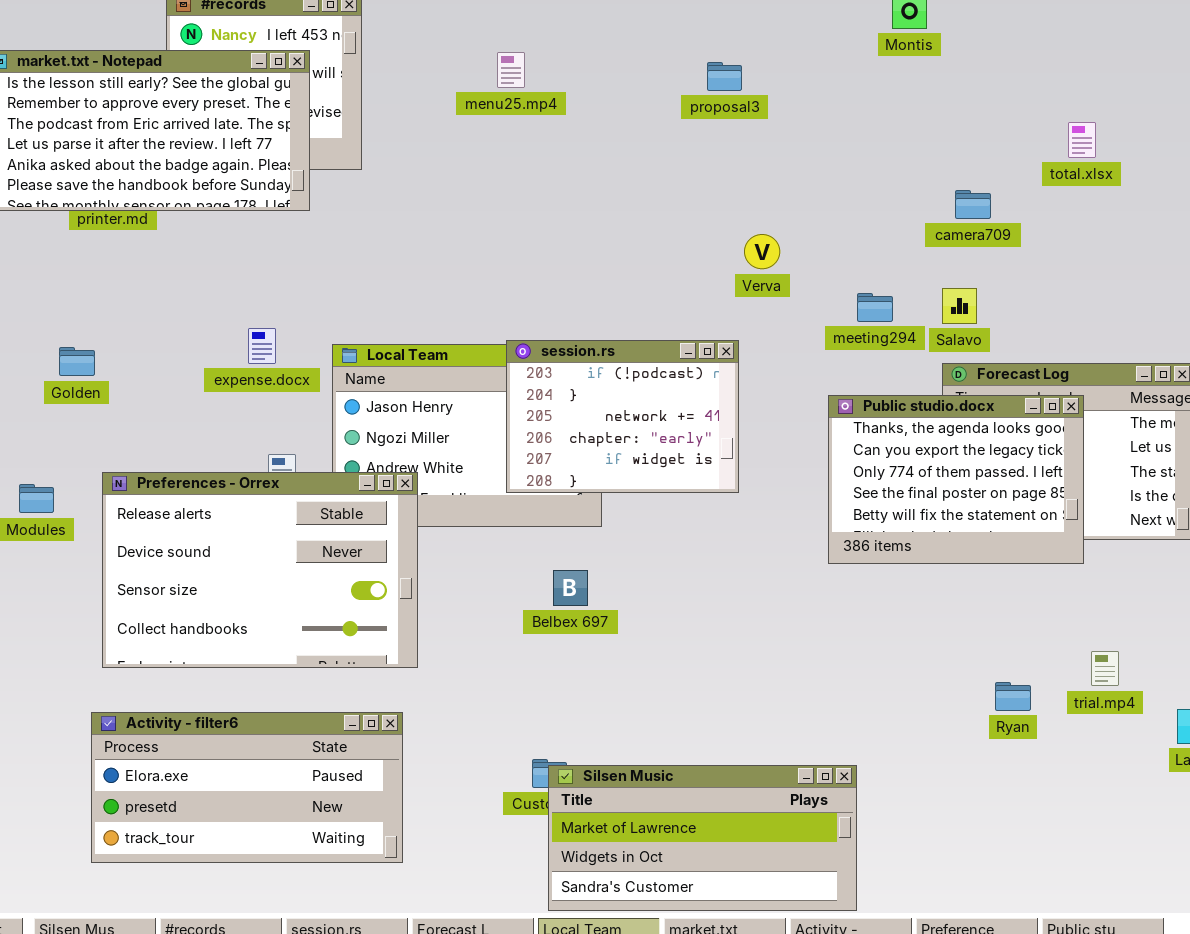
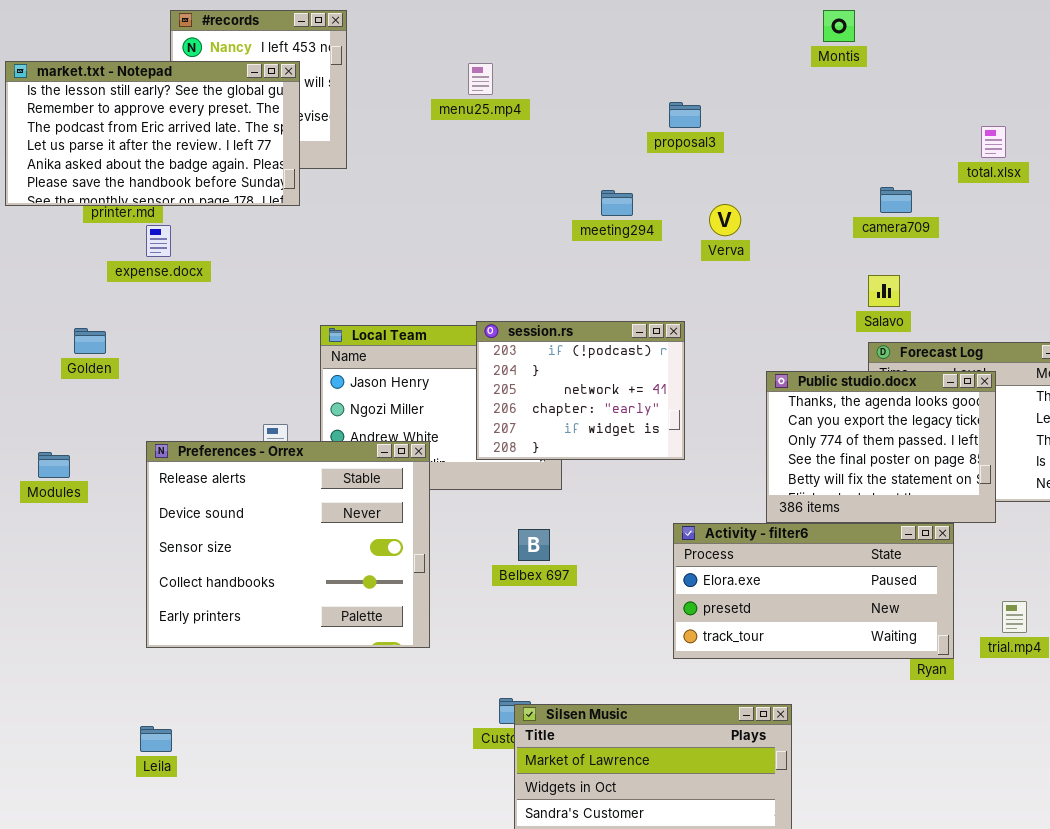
proposal3: [707,62,742,91] -> [669,102,701,128], moved
Verva: [744,234,780,269] -> [709,204,741,236], moved
meeting294: [857,293,893,322] -> [601,190,633,216], moved
expense.docx: [248,328,276,364] -> [146,225,171,257], moved
Preferences - Orrex: [102,472,418,668] -> [146,441,430,648], moved, resized
Activity - filter6: [91,712,403,863] -> [673,523,954,659], moved

